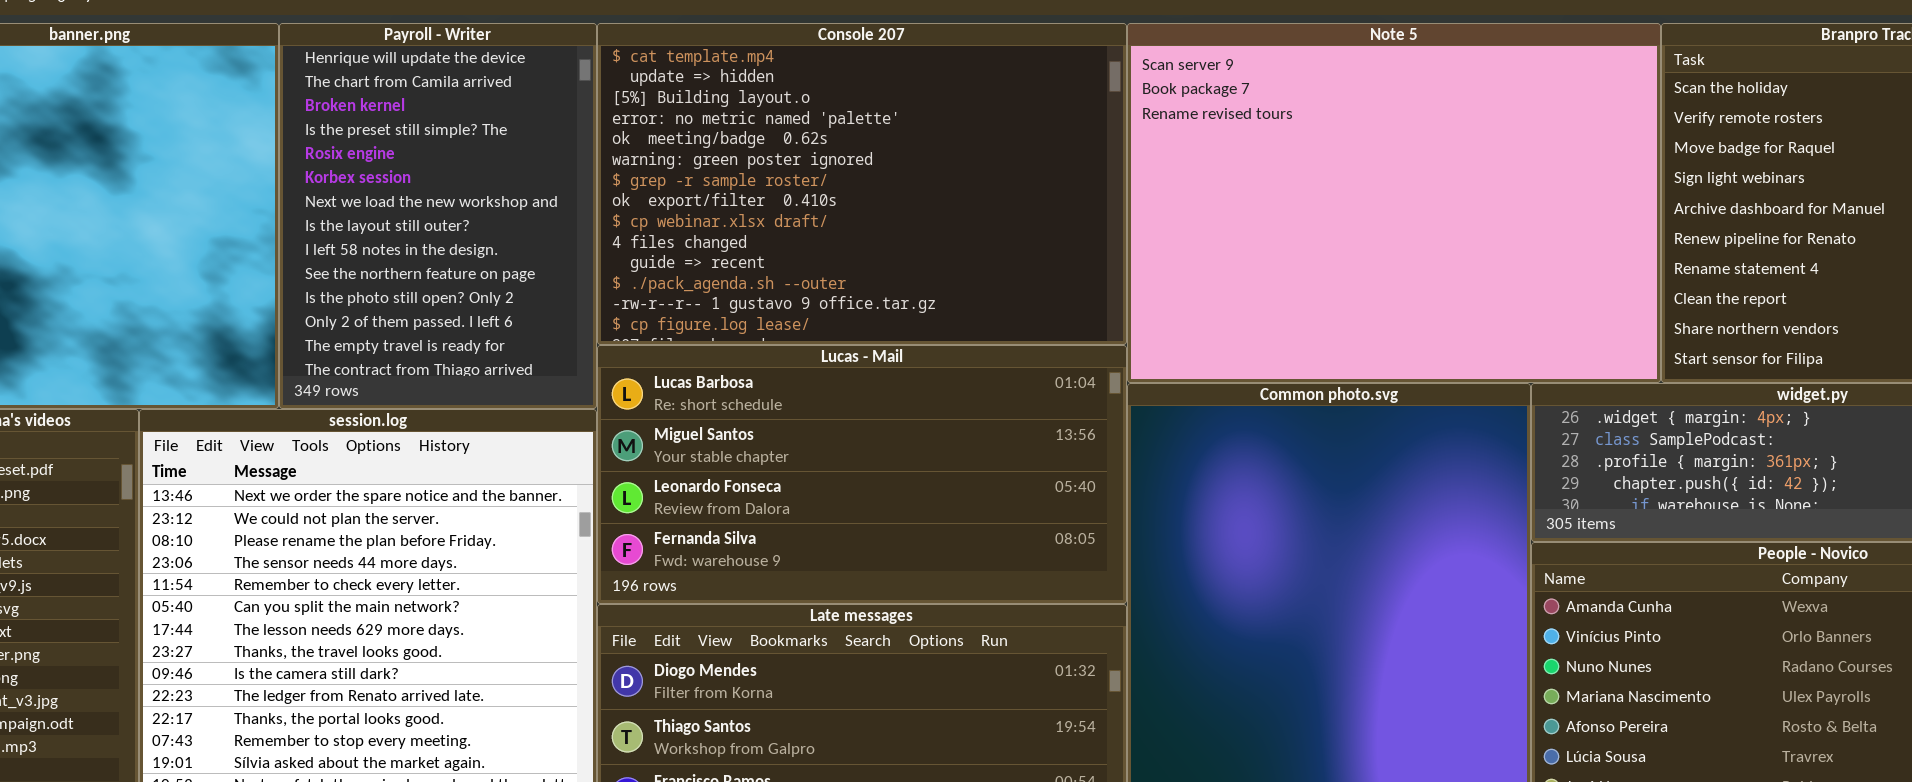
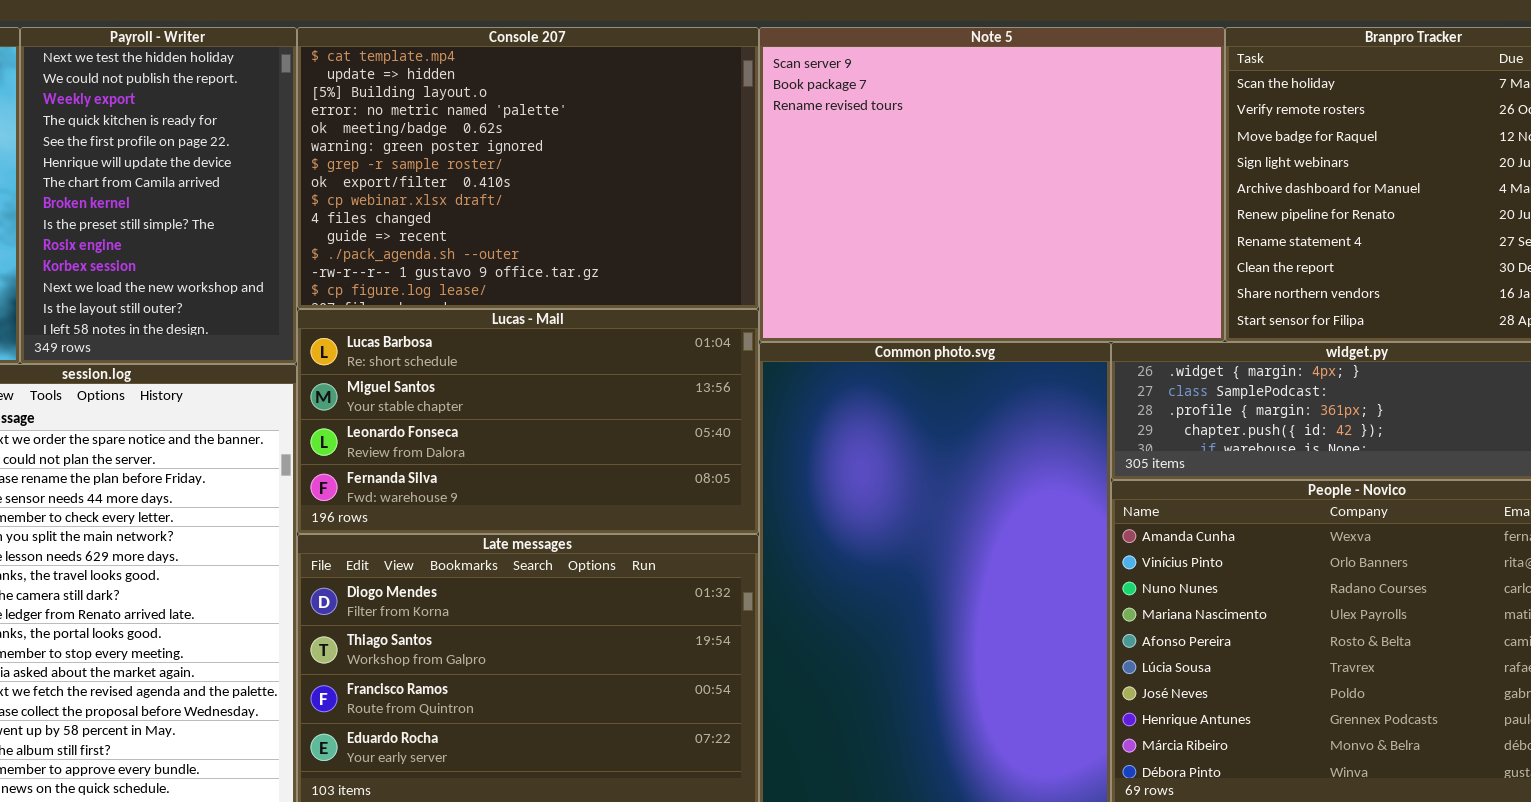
Payroll - Writer: [279,23,597,409] -> [20,27,297,364], scrolled up 5 rows

